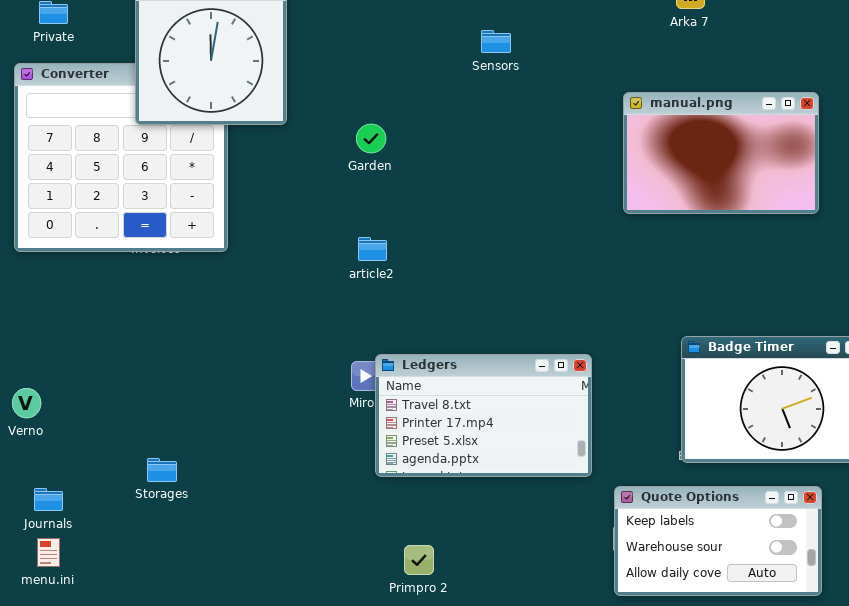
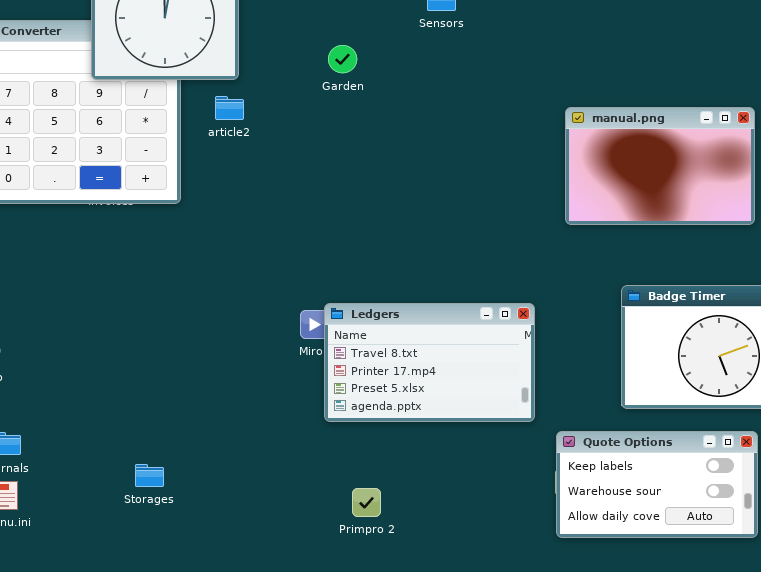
manual.png: [623,92,819,214] -> [565,107,755,225], moved
Garden: [356,124,386,153] -> [328,45,357,73], moved
article2: [358,237,387,261] -> [215,96,244,120], moved
Storages: [147,458,177,482] -> [135,464,164,487], moved

